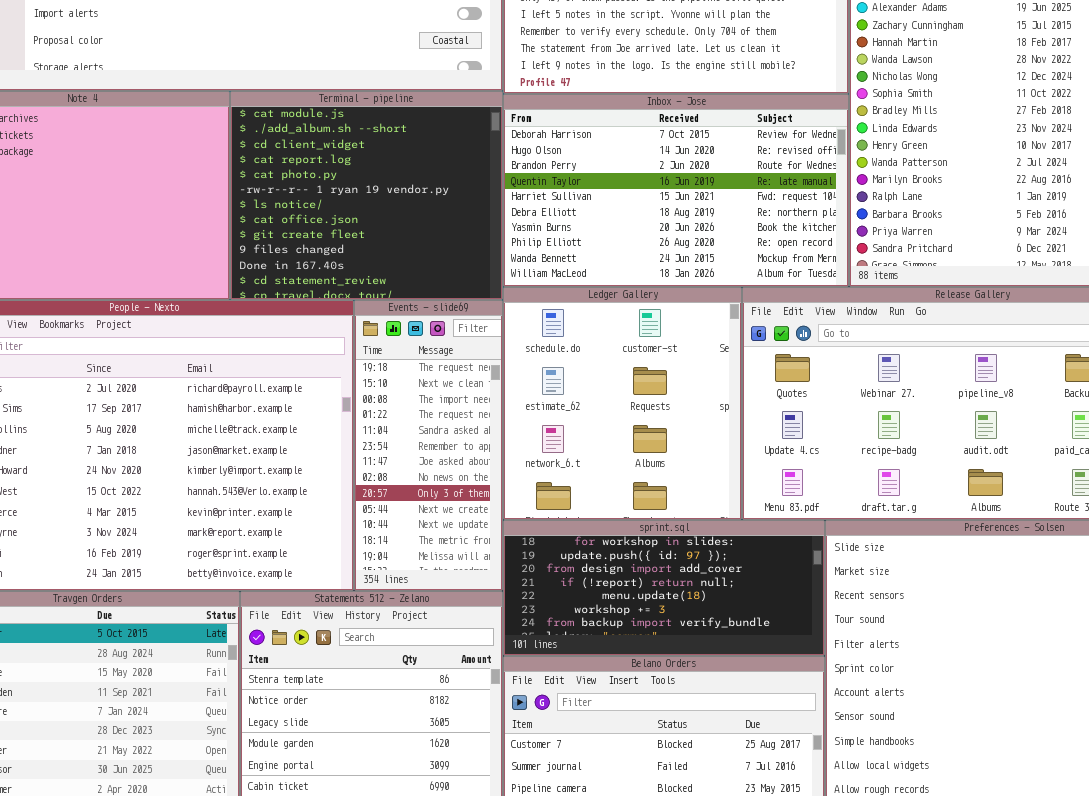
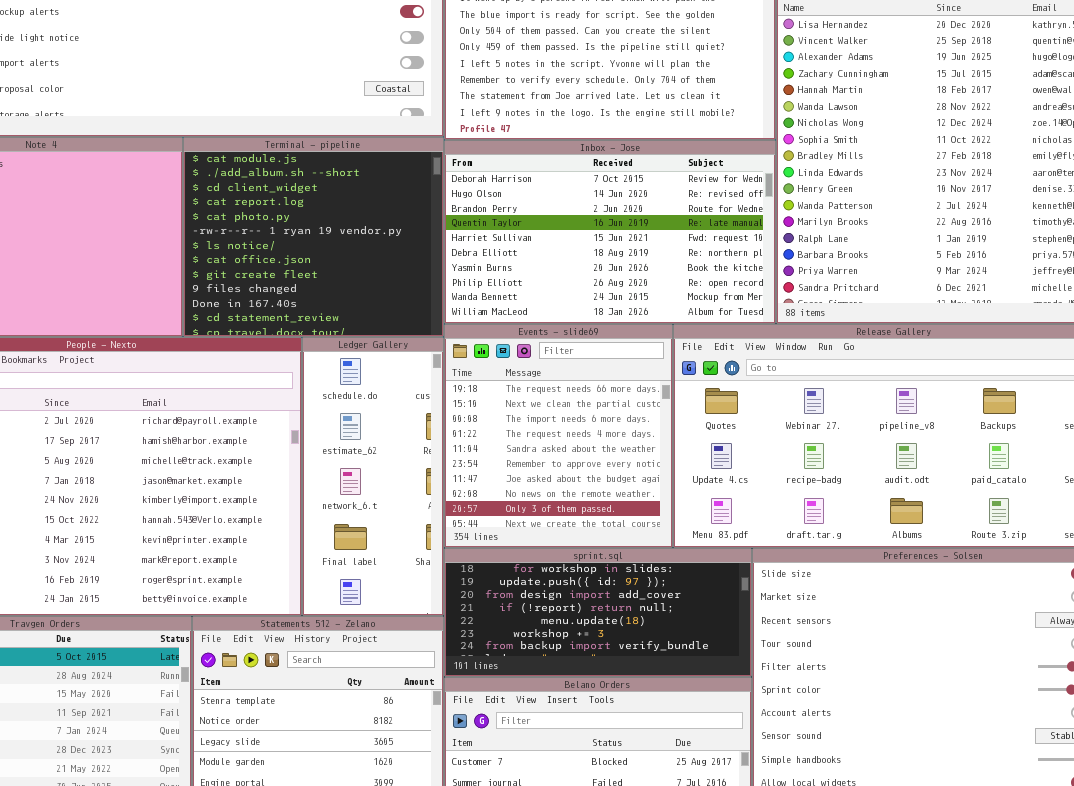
Ledger Gallery: [503,287,742,520] -> [302,337,444,616], moved, resized
Events - slide69: [354,300,503,591] -> [444,324,673,548], moved, resized

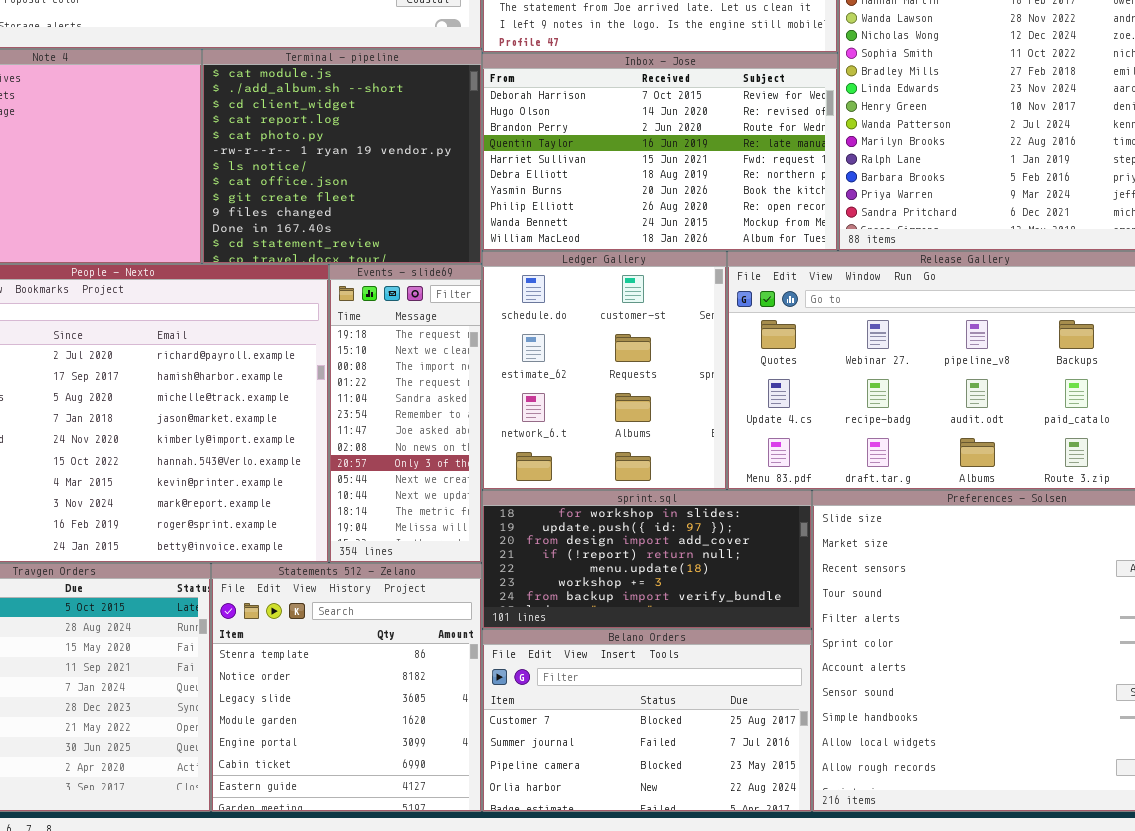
Events - slide69: [444,324,673,548] -> [329,264,482,563], moved, resized
Ledger Gallery: [302,337,444,616] -> [482,251,727,490], moved, resized

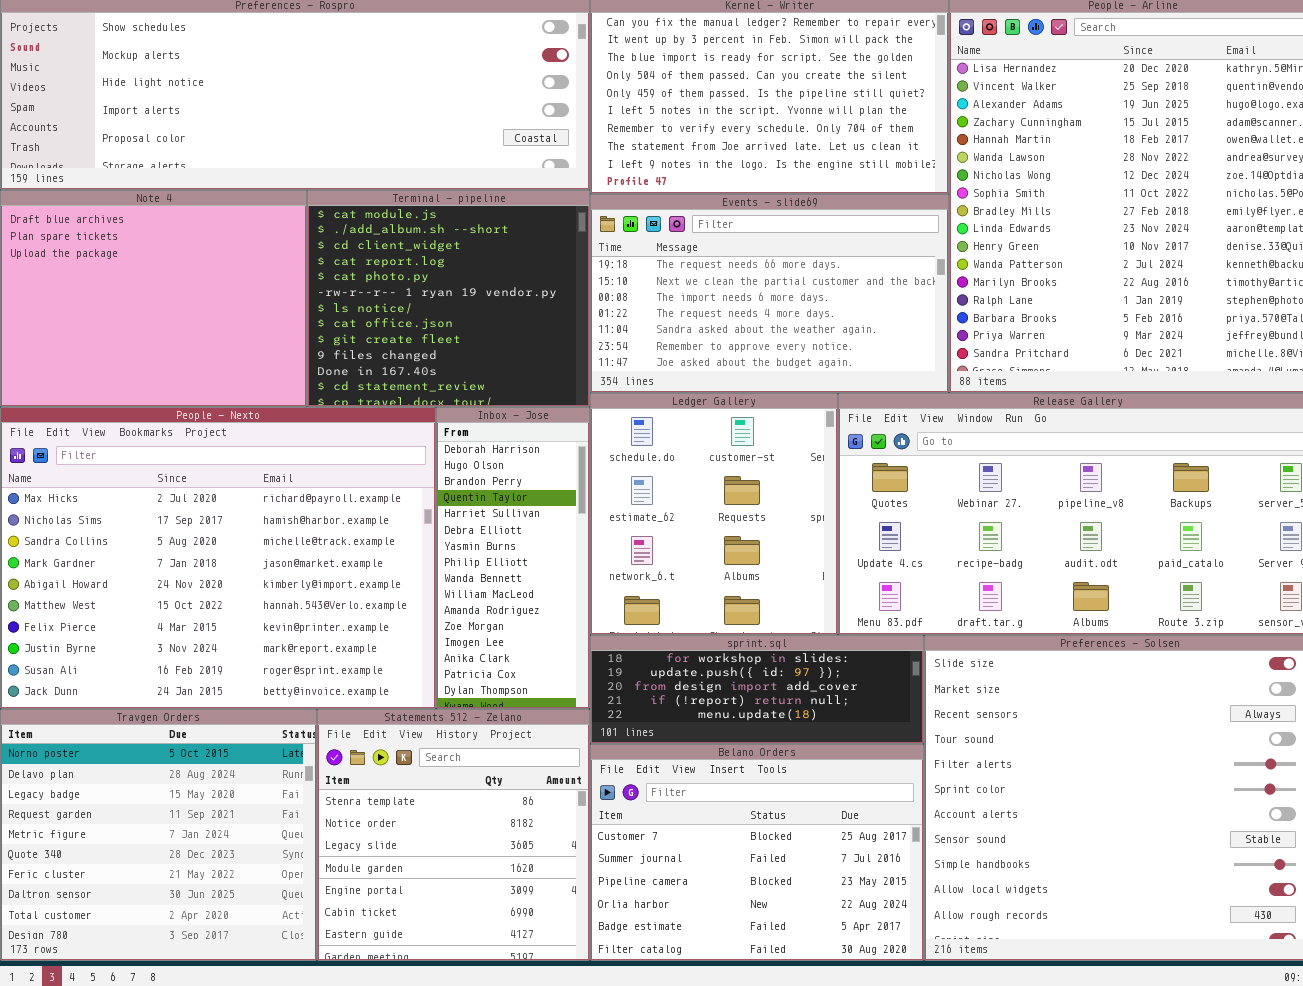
Inbox - Jose: [482,53,838,251] -> [436,407,590,709], moved, resized
Events - slide69: [329,264,482,563] -> [590,194,949,393], moved, resized
sprint.sql: [482,490,812,629] -> [590,635,924,744], resized
Belano Orders: [482,629,812,812] -> [590,744,924,961], resized

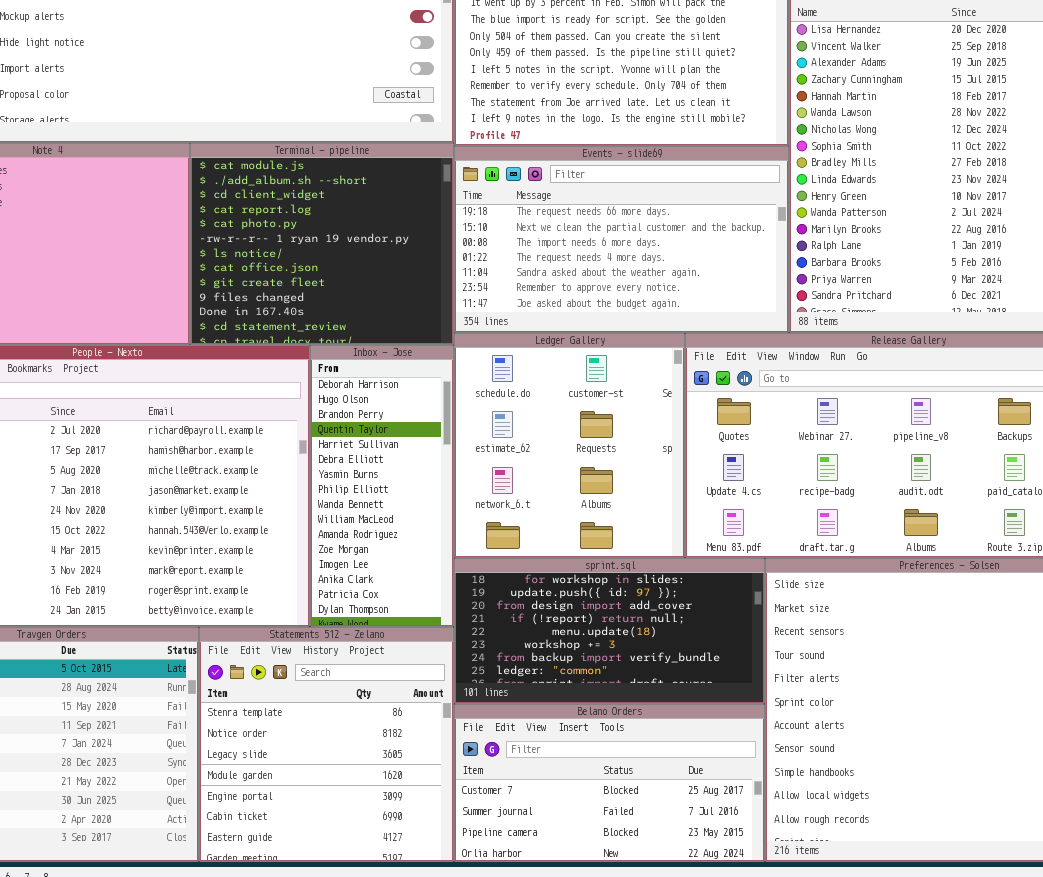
sprint.sql: [590,635,924,744] -> [454,558,765,704], resized
Belano Orders: [590,744,924,961] -> [454,704,765,862], resized

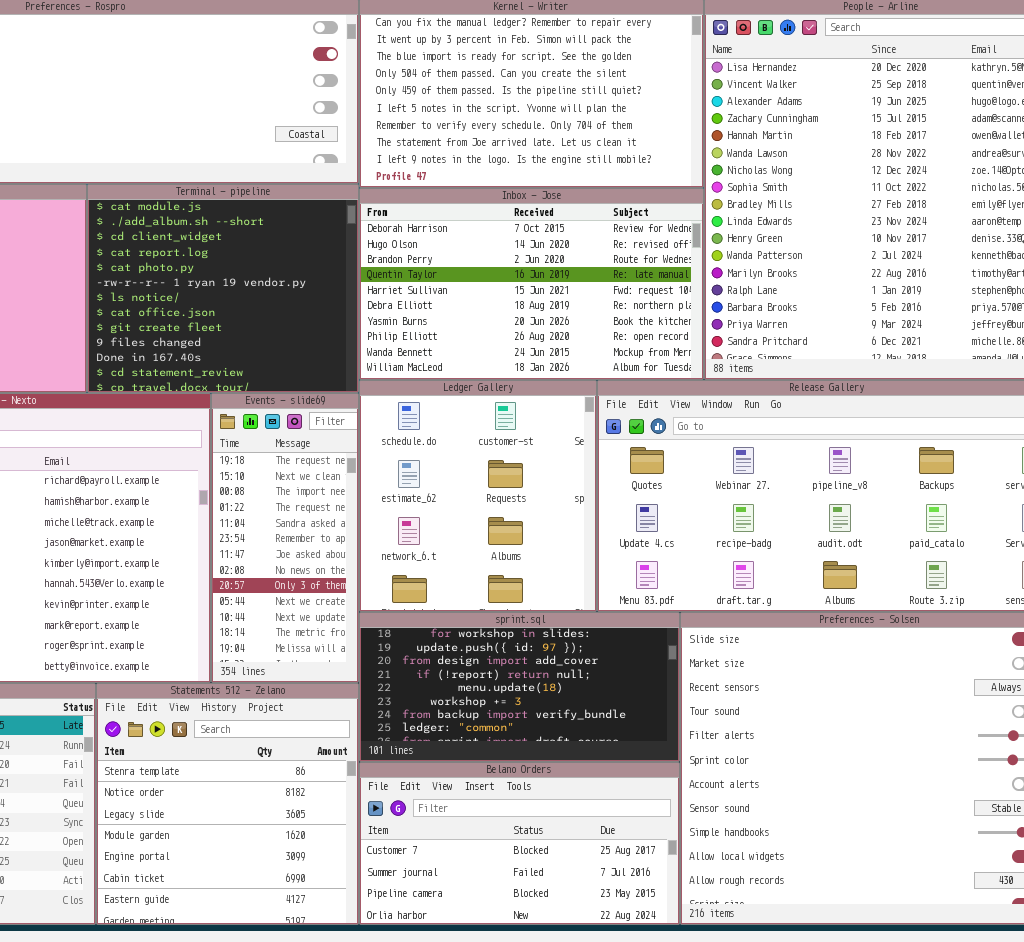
Events - slide69: [454,146,789,333] -> [211,393,359,683], moved, resized
Inbox - Jose: [310,345,454,627] -> [359,188,704,380], moved, resized

